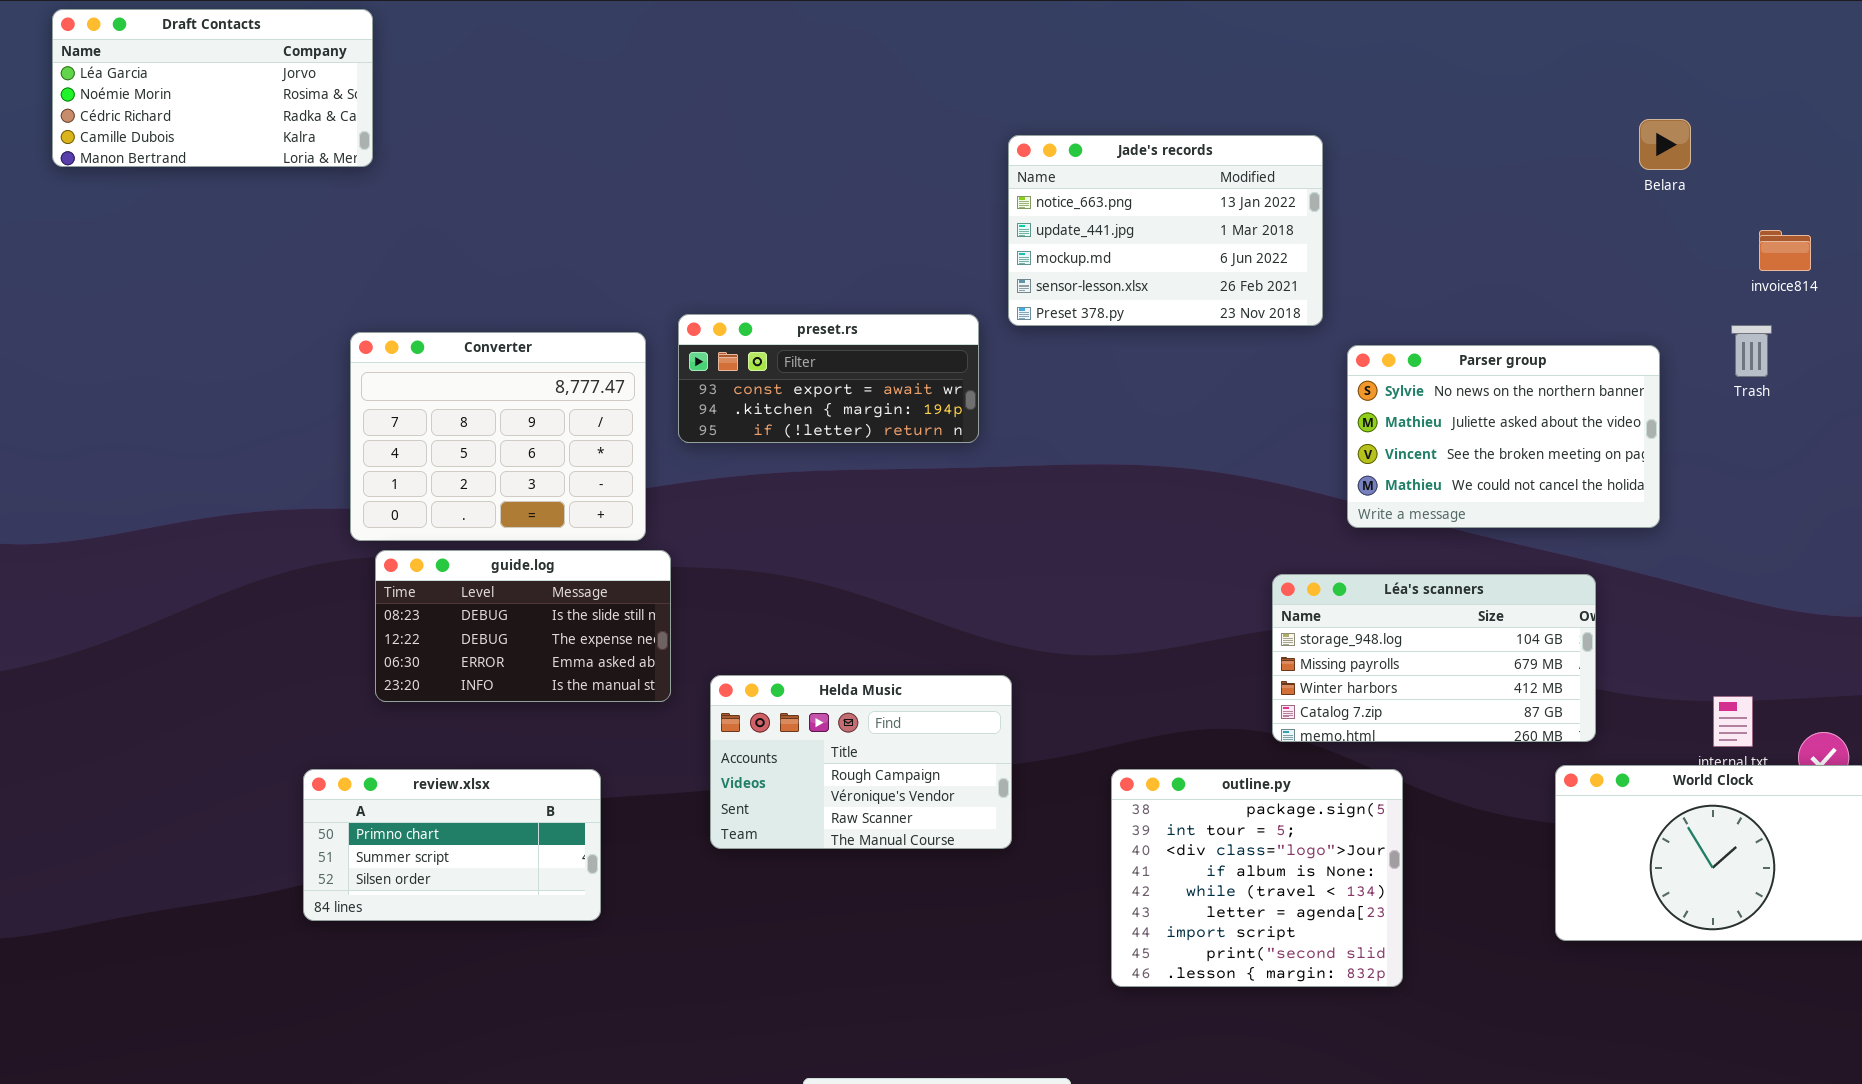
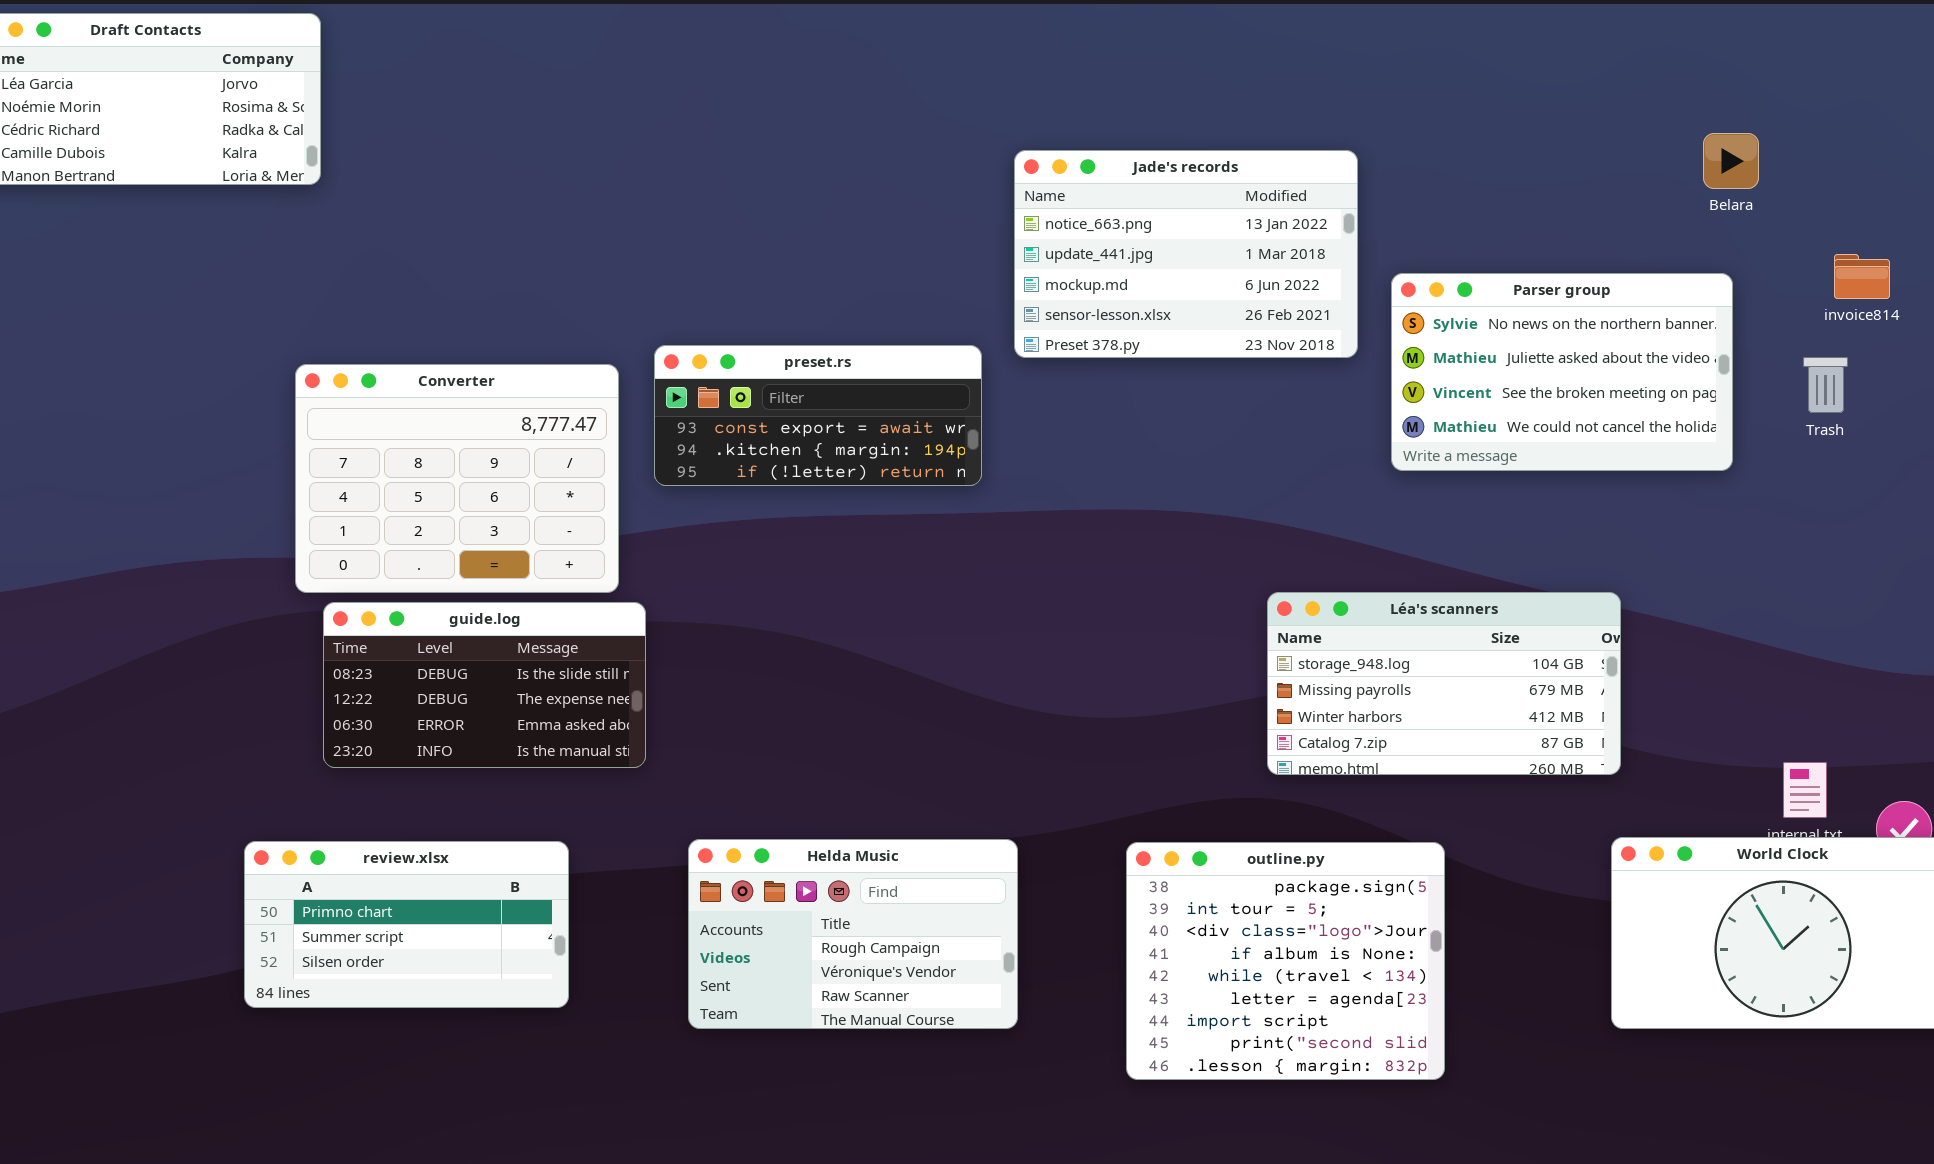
Parser group: [1347,345,1660,528] -> [1391,273,1733,471], moved
Léa's scanners: [1272,574,1596,742] -> [1267,592,1621,775], moved
Helda Music: [710,675,1012,849] -> [688,839,1018,1029], moved

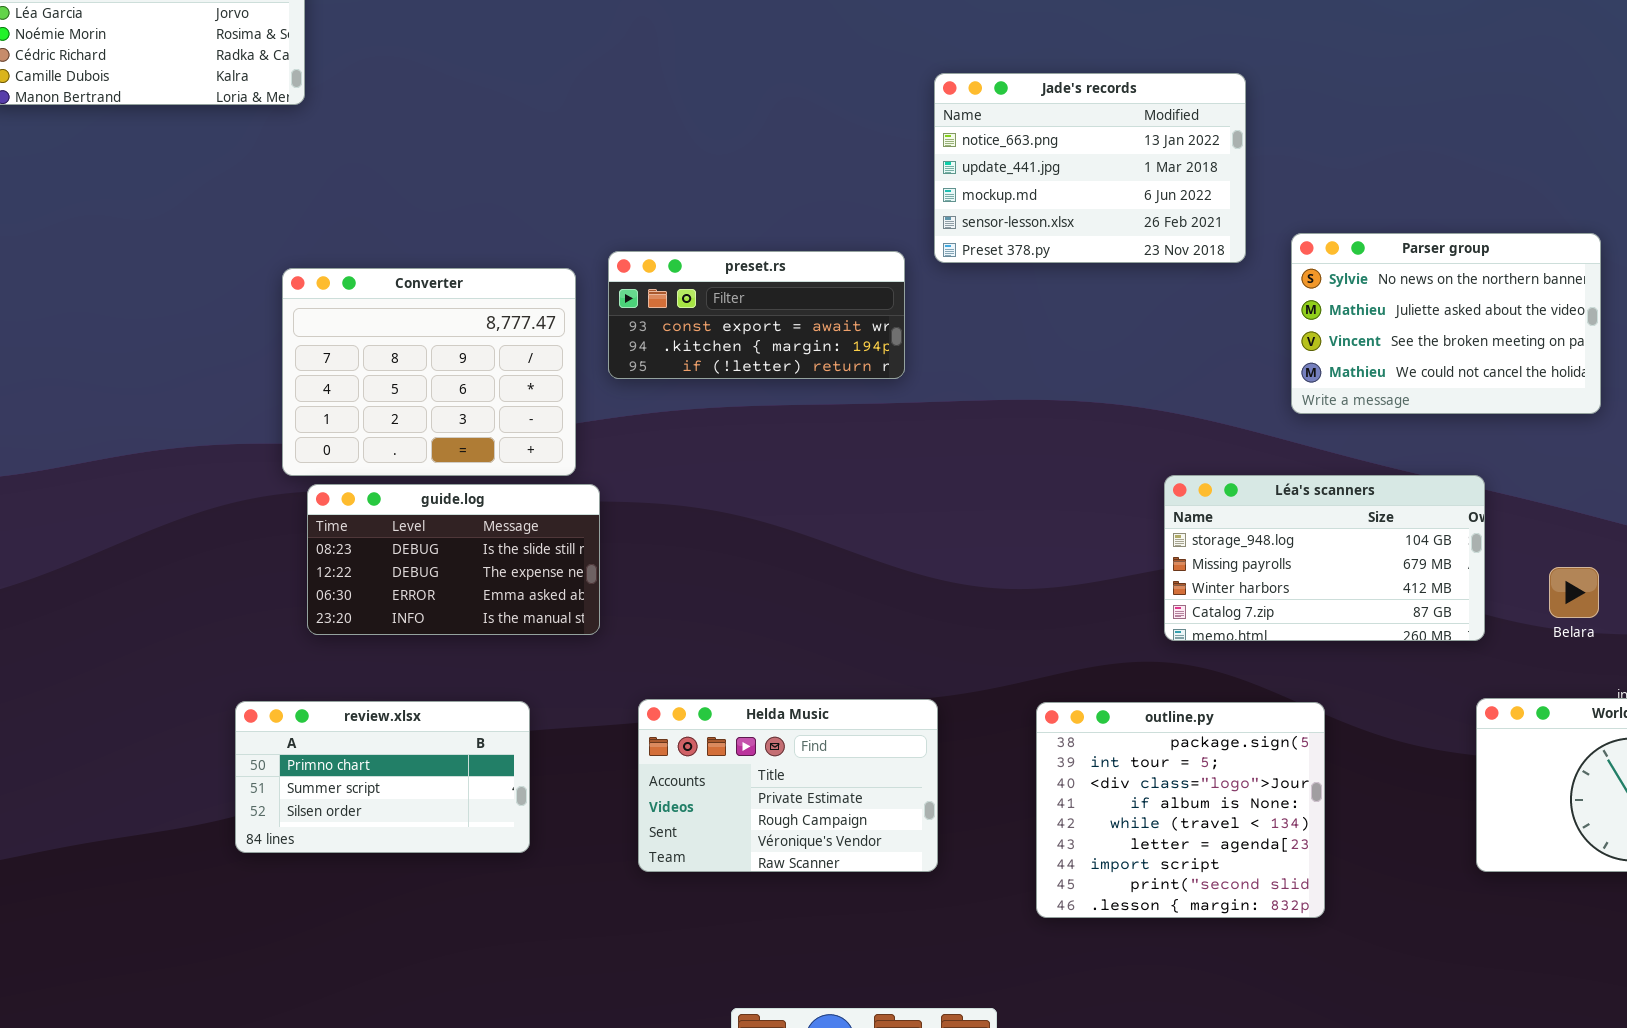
Belara: [1703,133,1759,189] -> [1549,567,1599,618], moved
Parser group: [1391,273,1733,471] -> [1291,233,1601,414], moved
Helda Music: [688,839,1018,1029] -> [638,699,938,872], scrolled up 1 row

